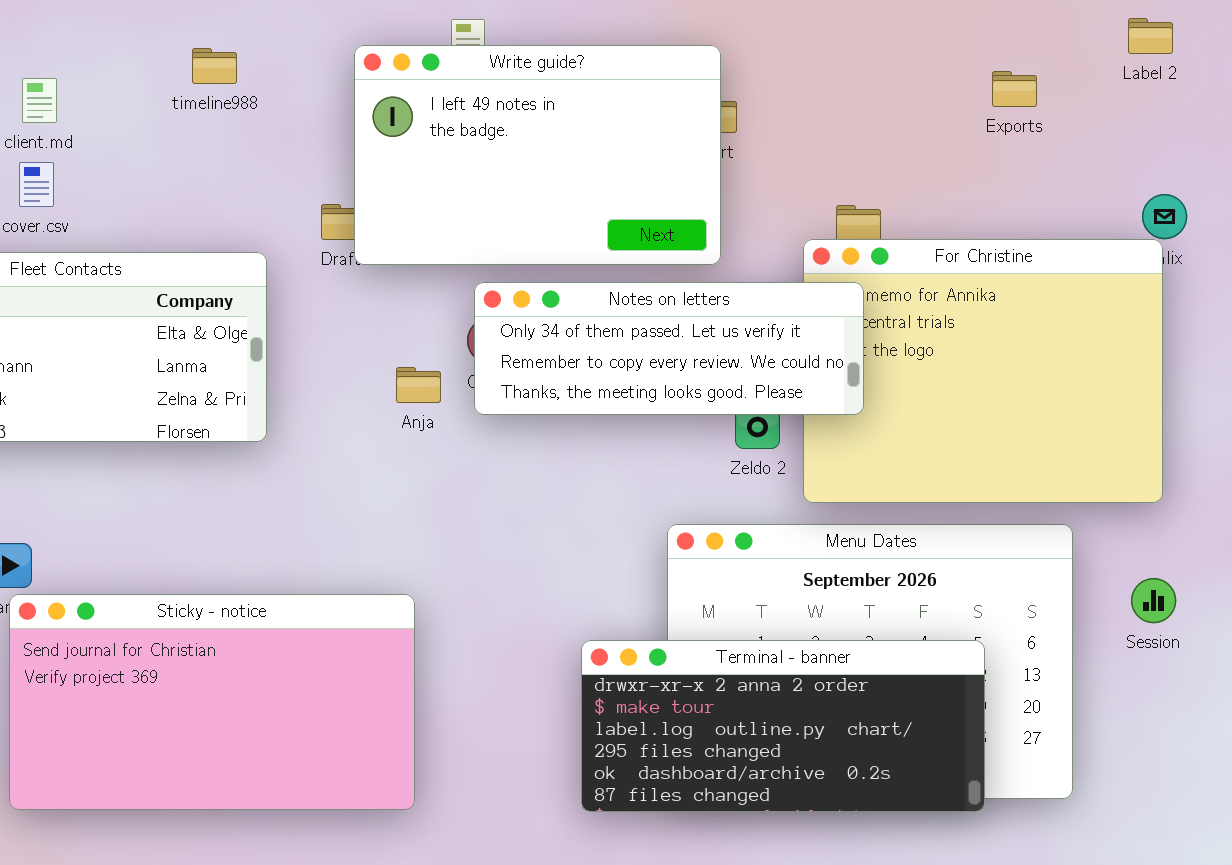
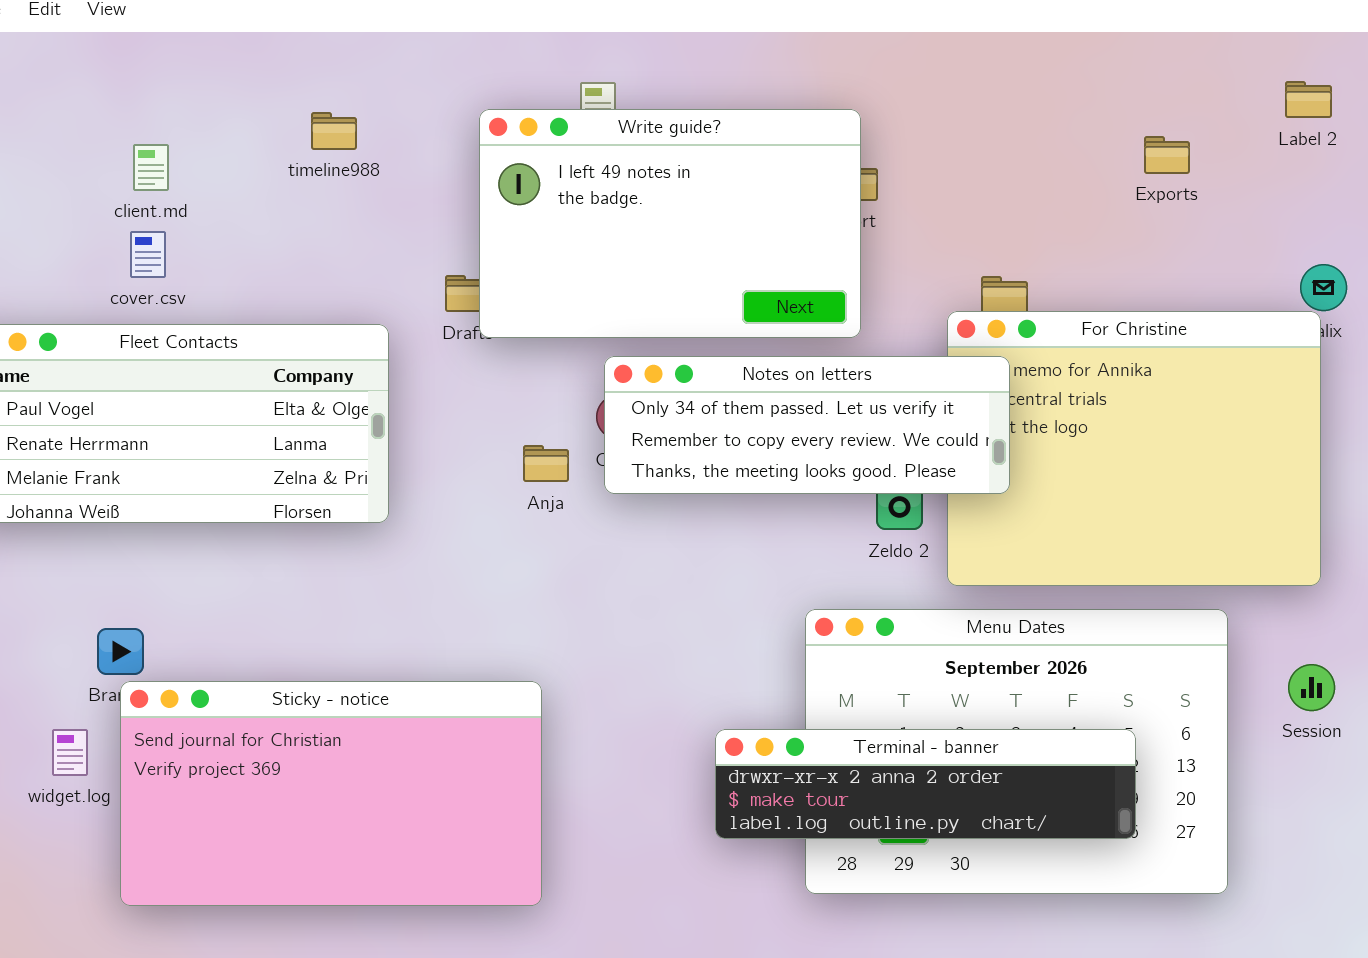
Terminal - banner: [581,640,985,812] -> [715,729,1136,839], resized

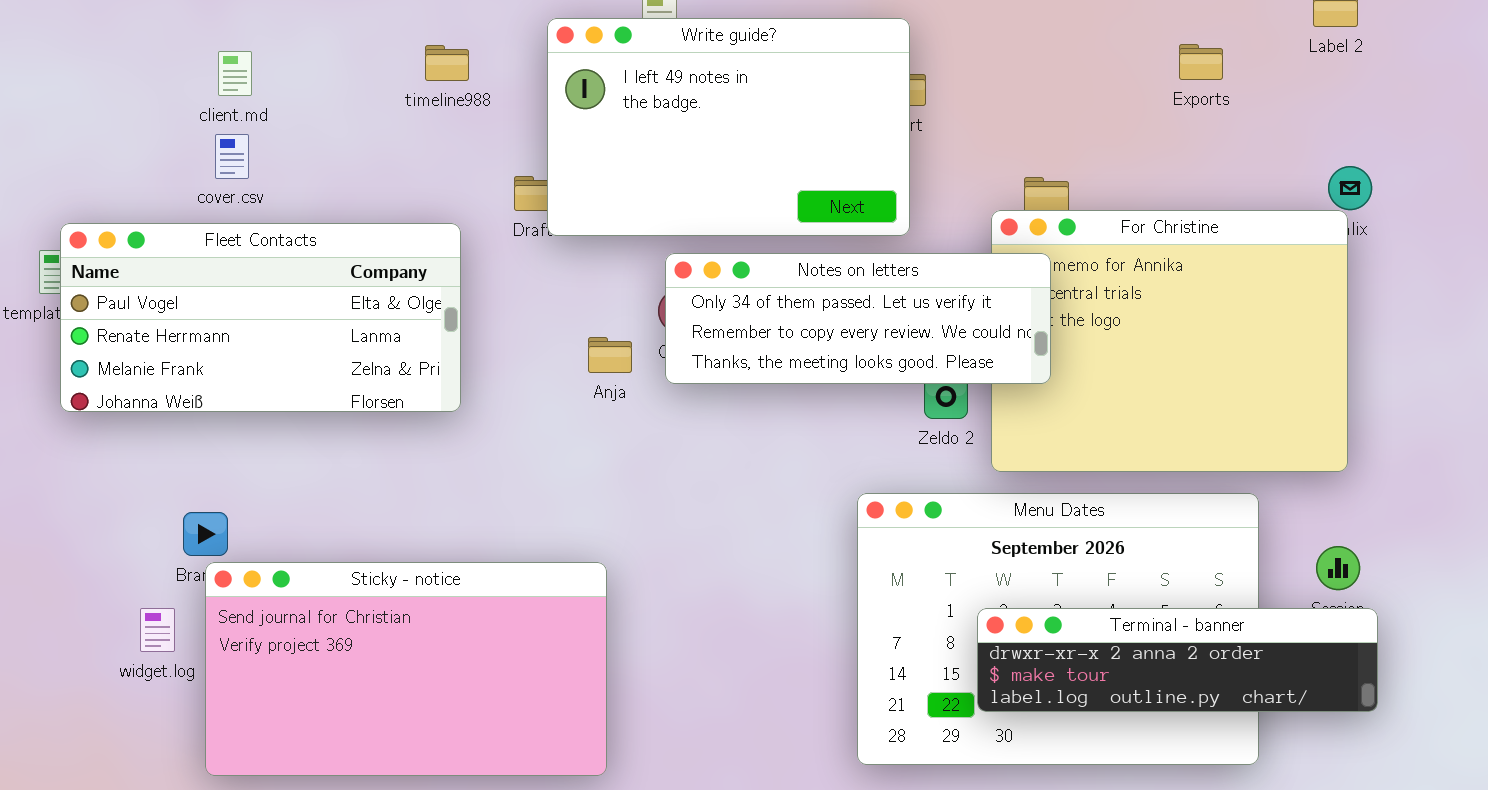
timeline988: [311,112,357,150] -> [425,45,469,81], moved
Terminal - banner: [715,729,1136,839] -> [977,608,1378,712], moved

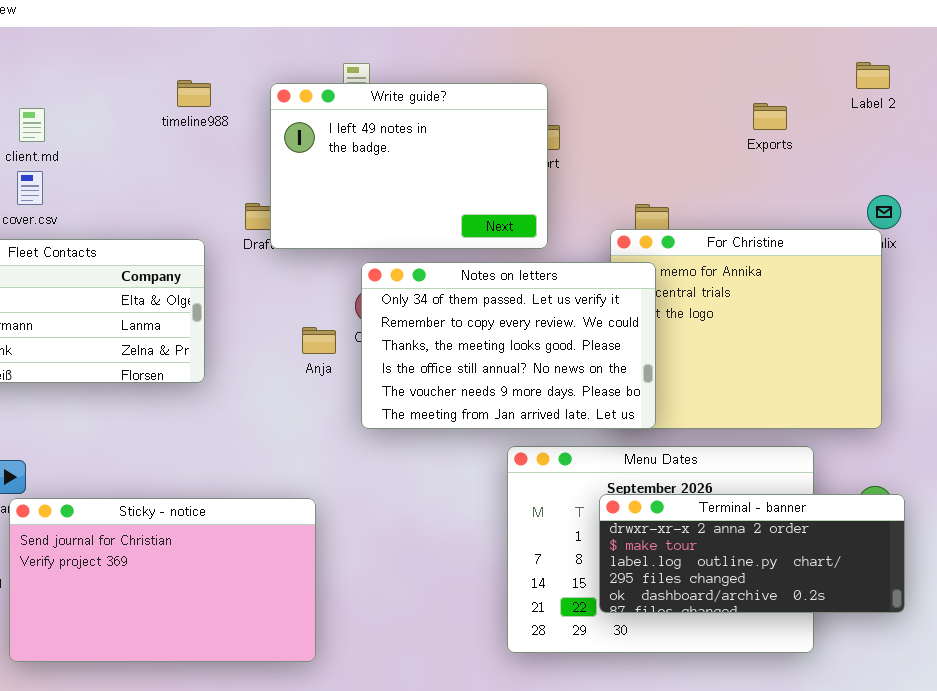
timeline988: [425,45,469,81] -> [177,80,211,107], moved
Notes on letters: [665,253,1051,384] -> [361,262,656,429], resized
Terminal - banner: [977,608,1378,712] -> [599,494,905,613], resized

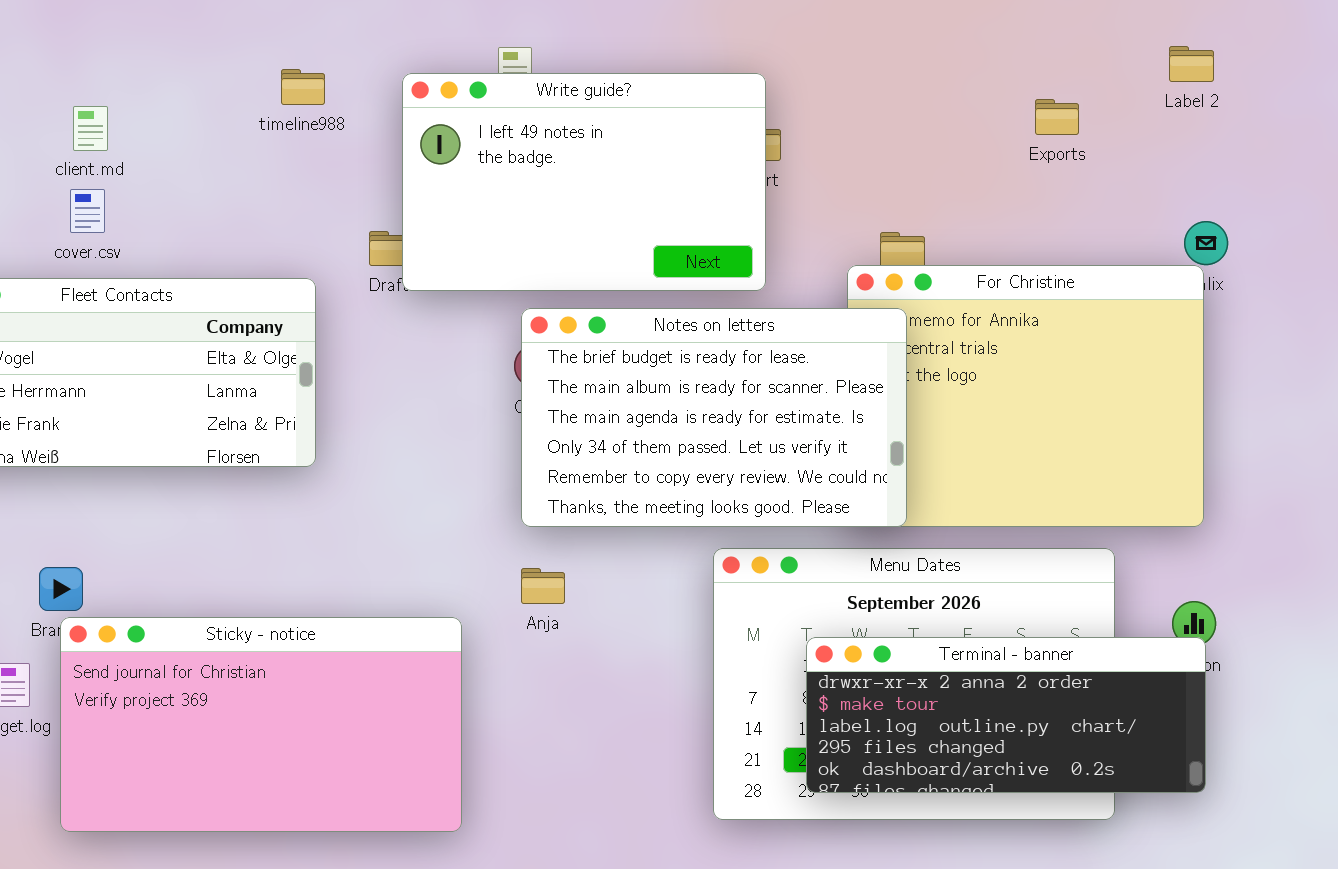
Notes on letters: [361,262,656,429] -> [521,308,907,527], scrolled up 3 rows
Anja: [302,327,336,354] -> [521,568,565,604], moved
Terminal - banner: [599,494,905,613] -> [806,637,1206,793], moved

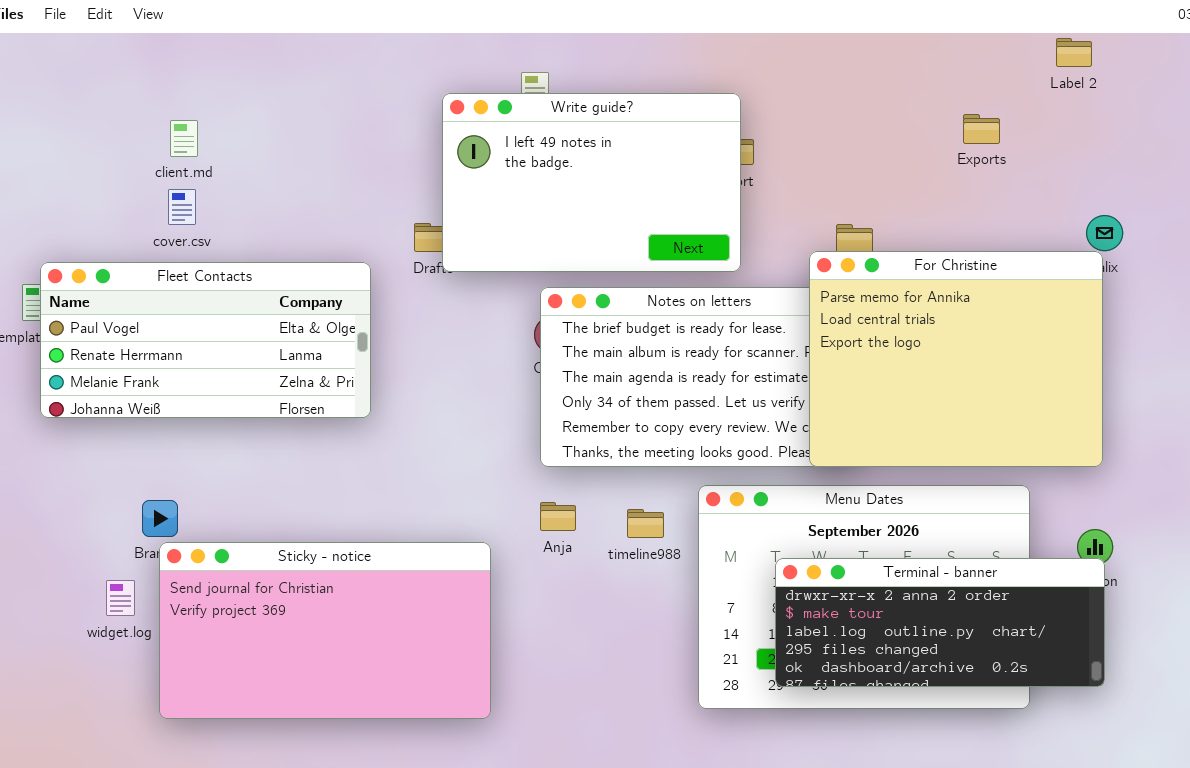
Label 2: [1169,46,1214,82] -> [1056,38,1092,67], moved
timeline988: [281,69,325,105] -> [627,509,664,538], moved
For Christine: [847,265,1204,527] -> [809,251,1103,467], raised

